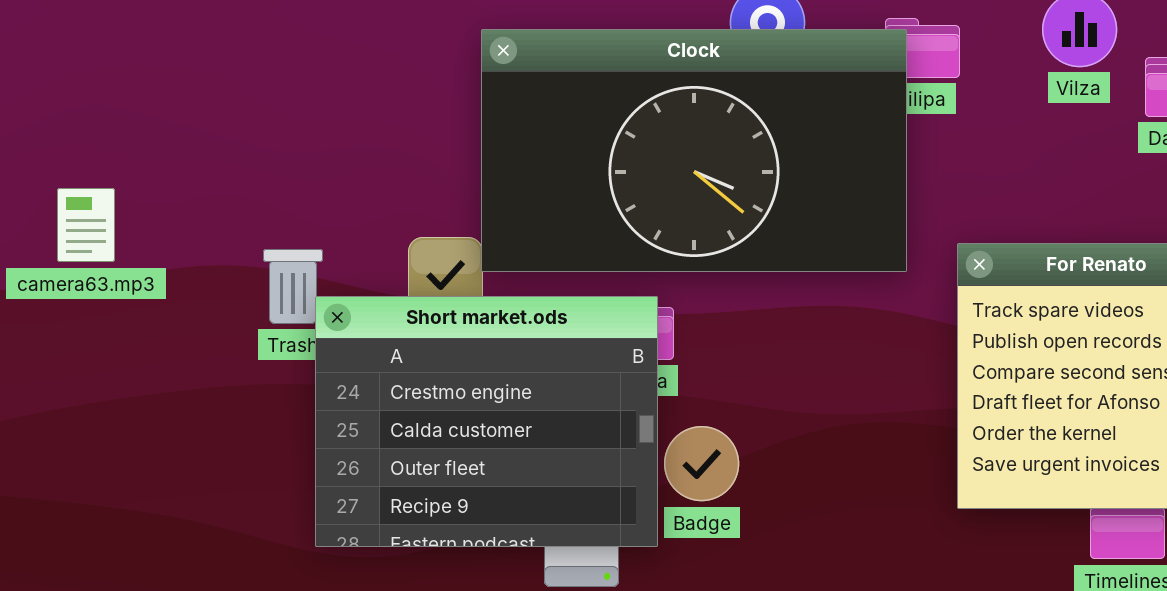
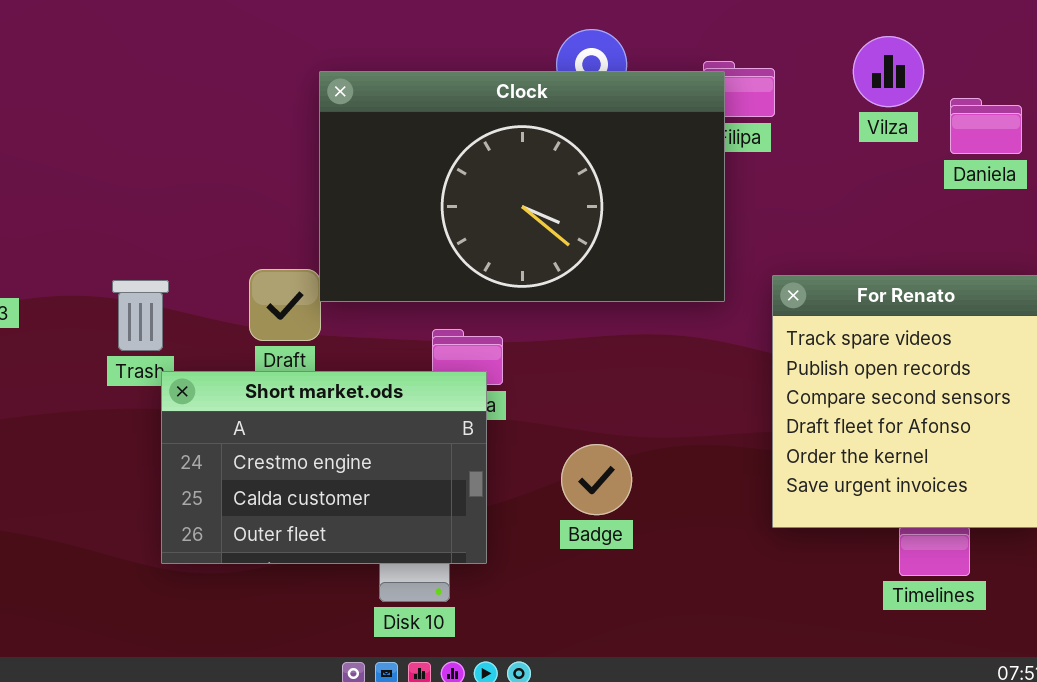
Short market.ods: [315,296,658,547] -> [161,371,487,564], resized
Badge: [664,426,739,501] -> [561,444,632,515], moved

